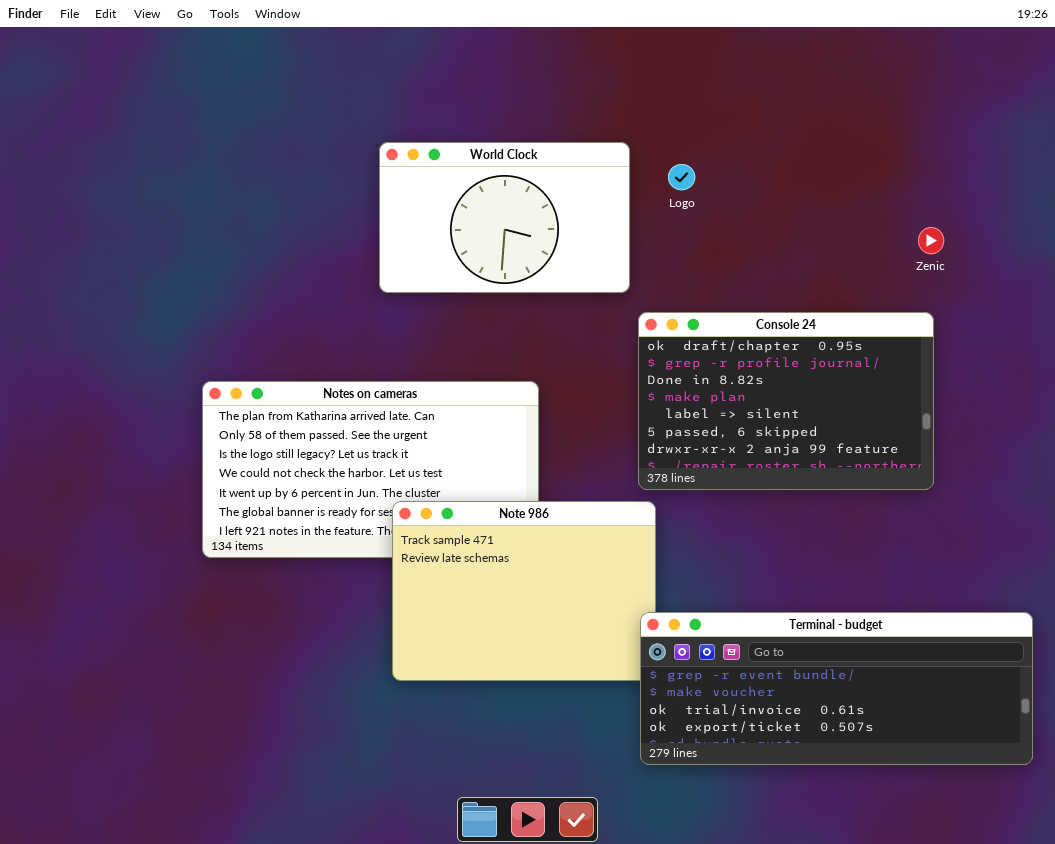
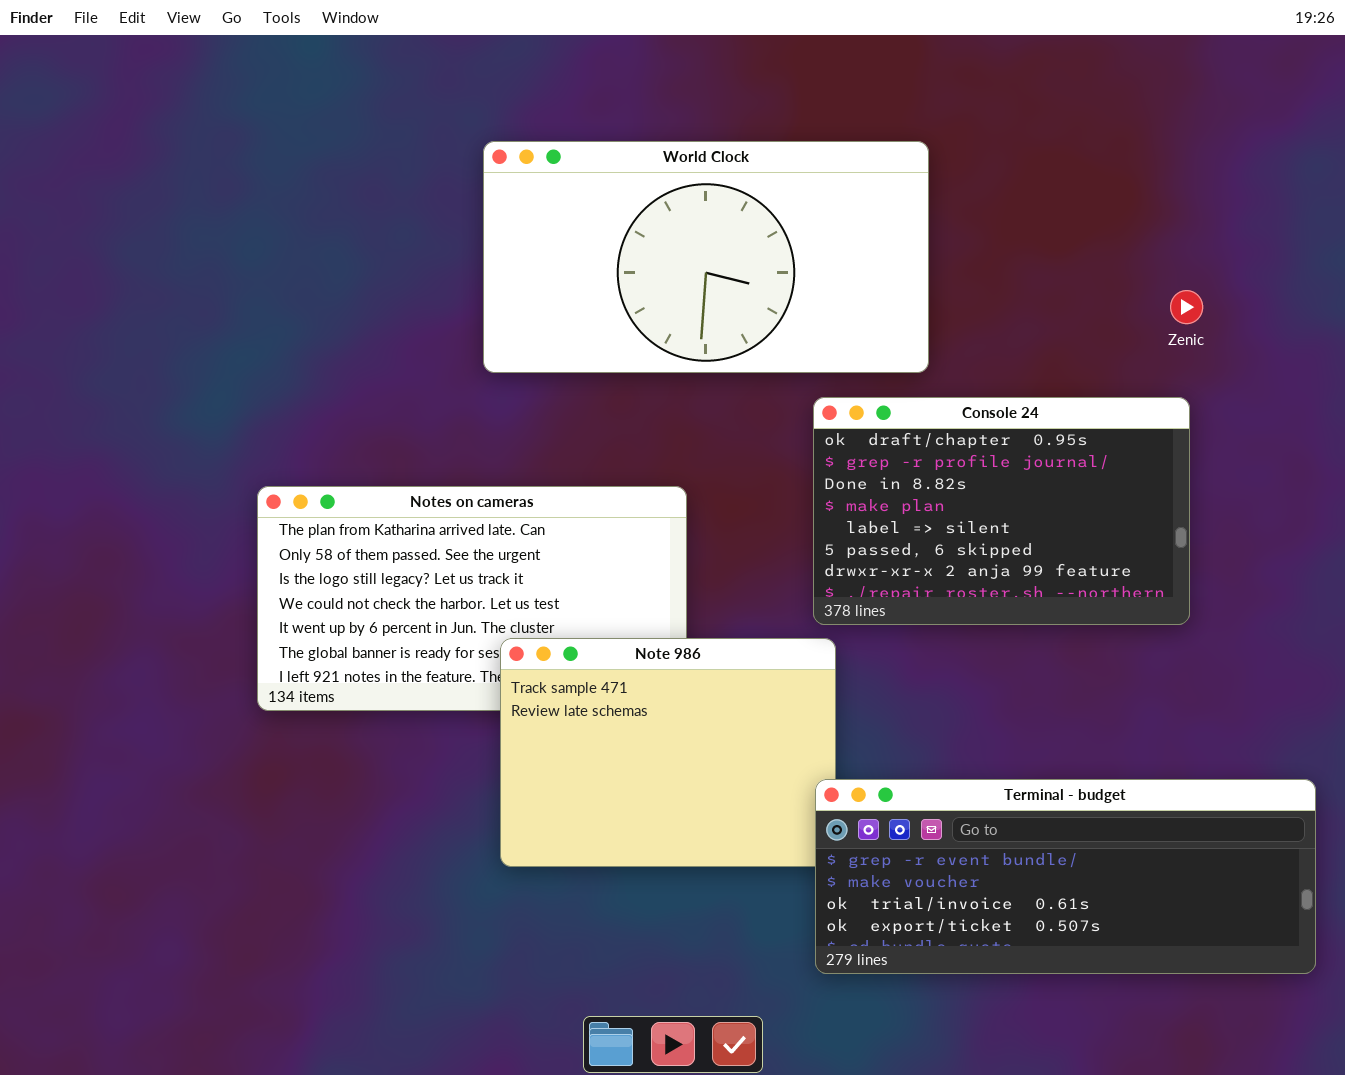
World Clock: [379,142,630,293] -> [483,141,929,373], resized

